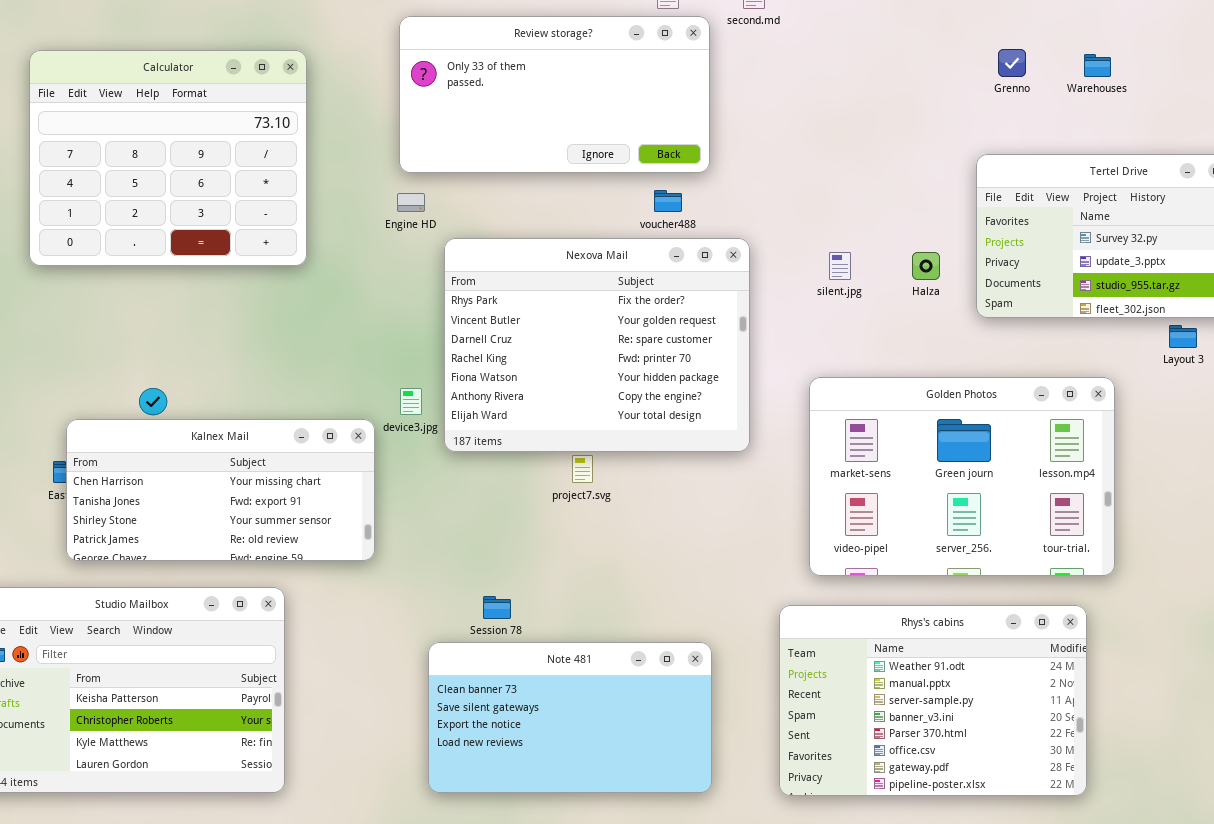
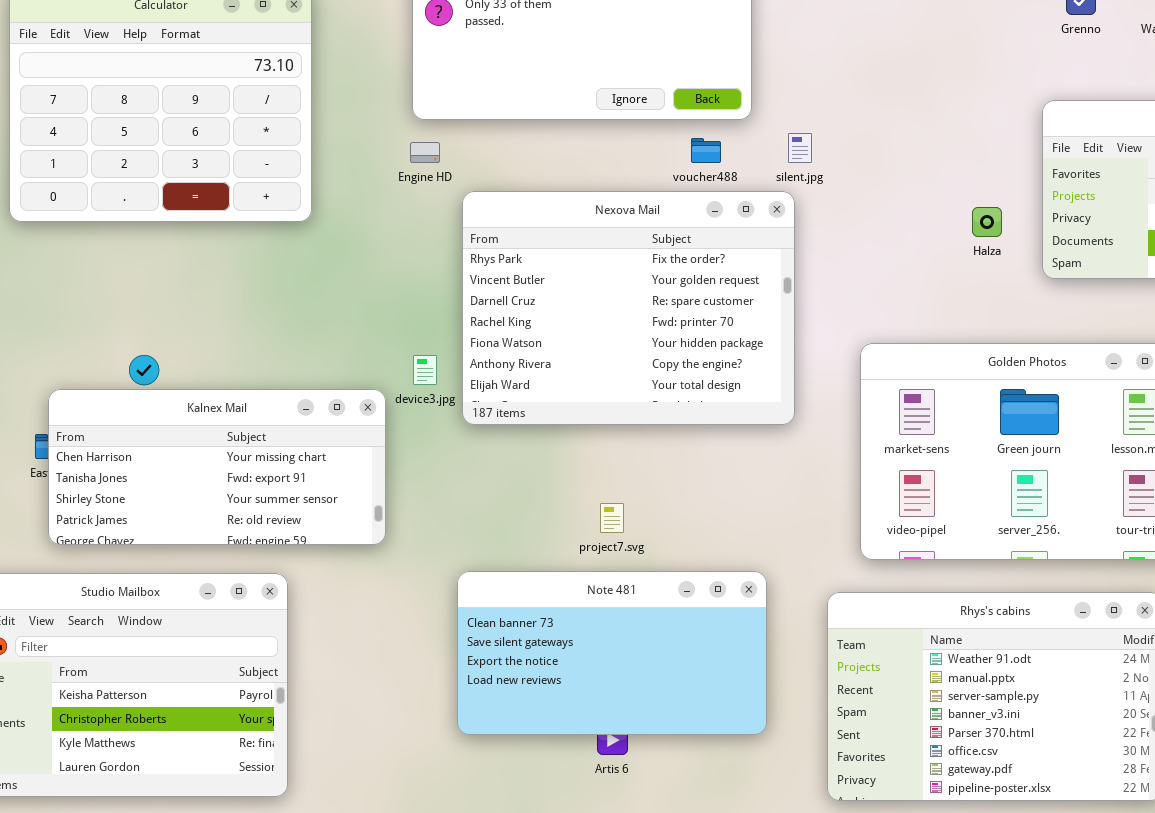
silent.jpg: [829,252,851,280] -> [788,133,812,163], moved
project7.svg: [572,455,593,483] -> [600,503,624,533], moved
Note 481: [428,642,712,793] -> [457,571,767,735], moved

